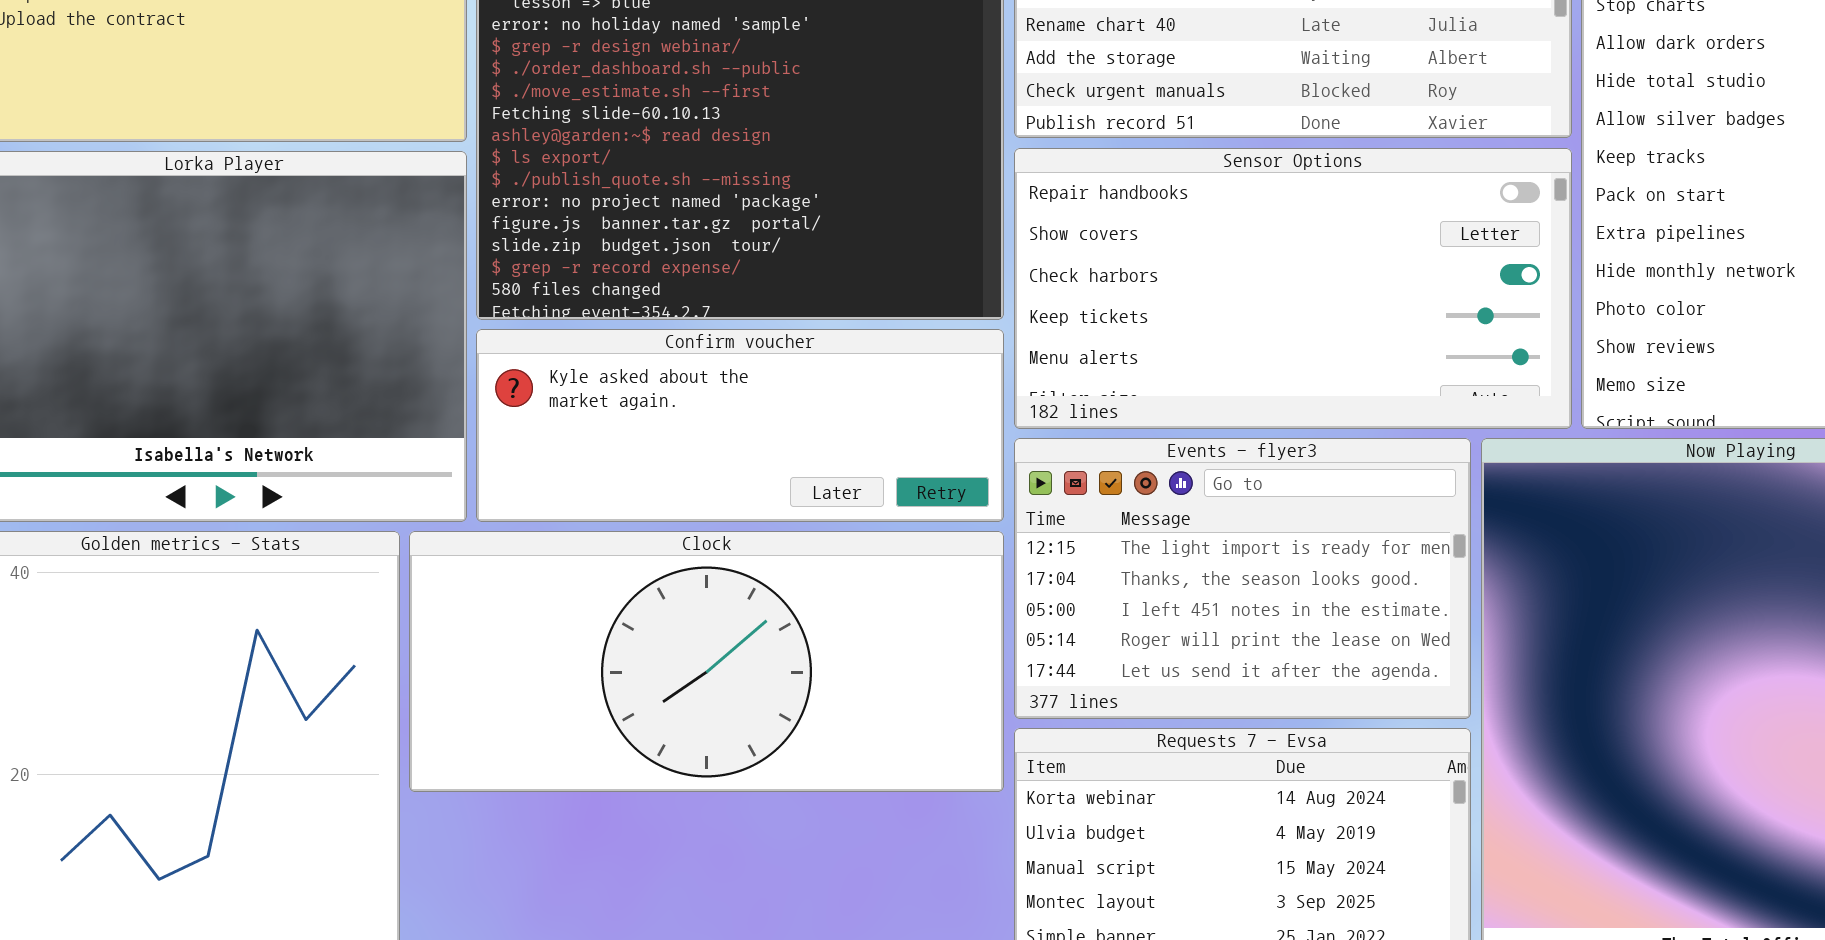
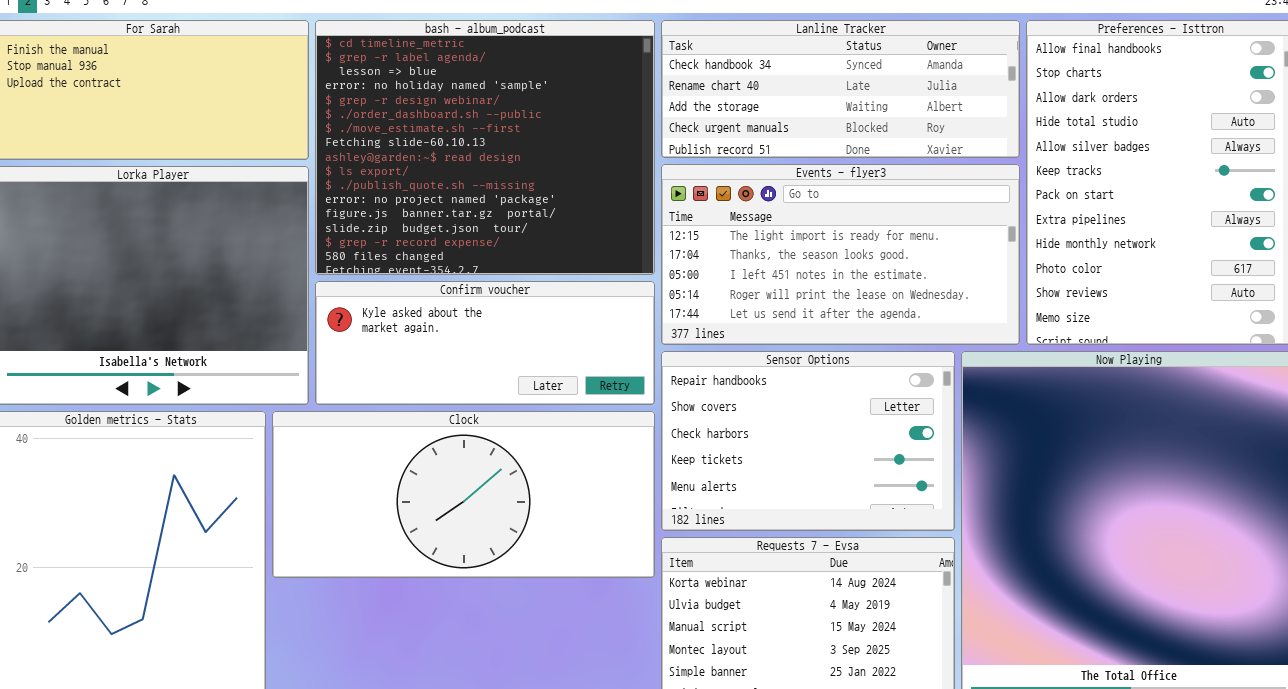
Sensor Options: [1014,148,1572,429] -> [661,351,955,531], moved, resized
Events - flyer3: [1014,438,1471,719] -> [661,164,1020,345], moved, resized

